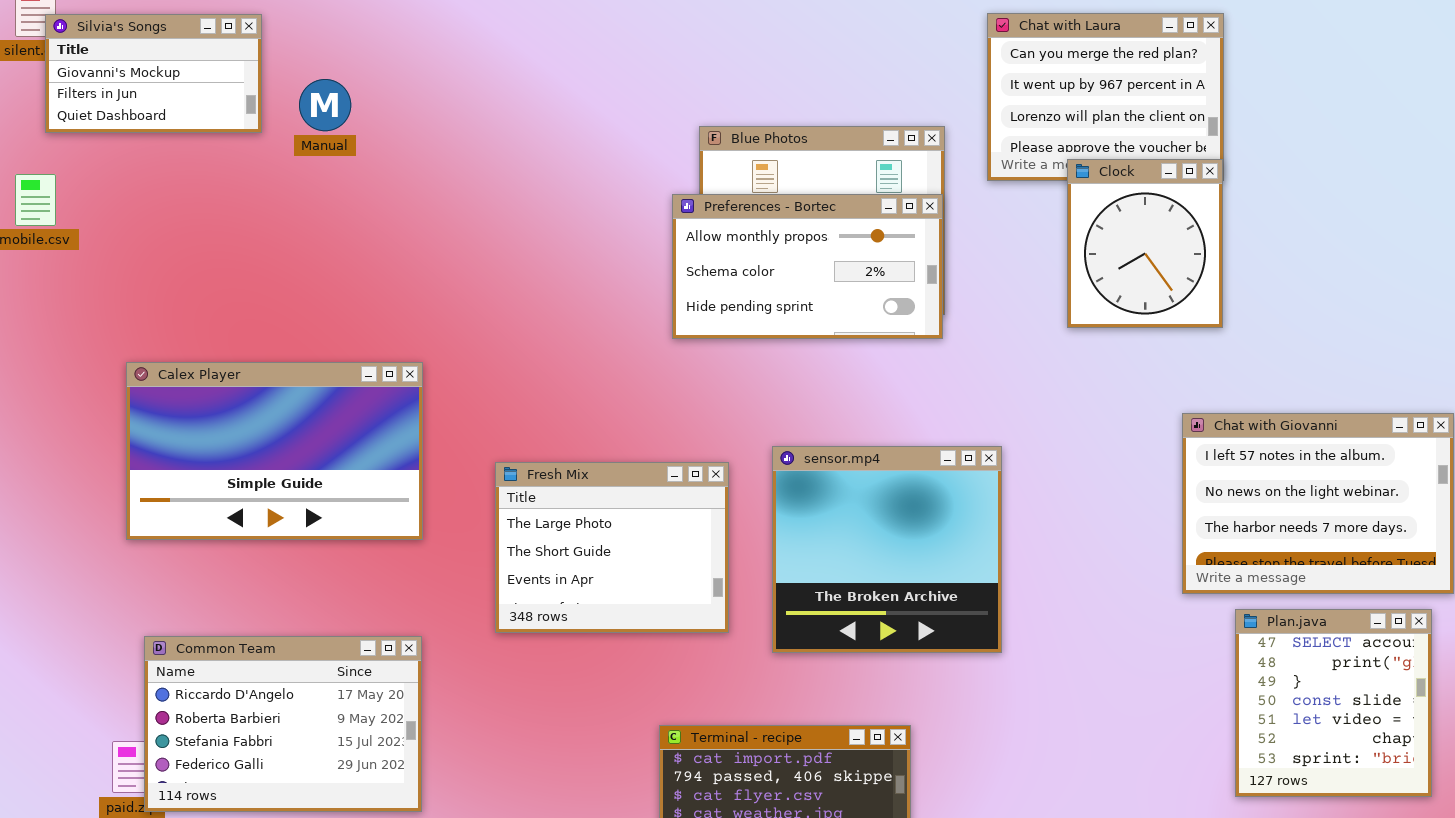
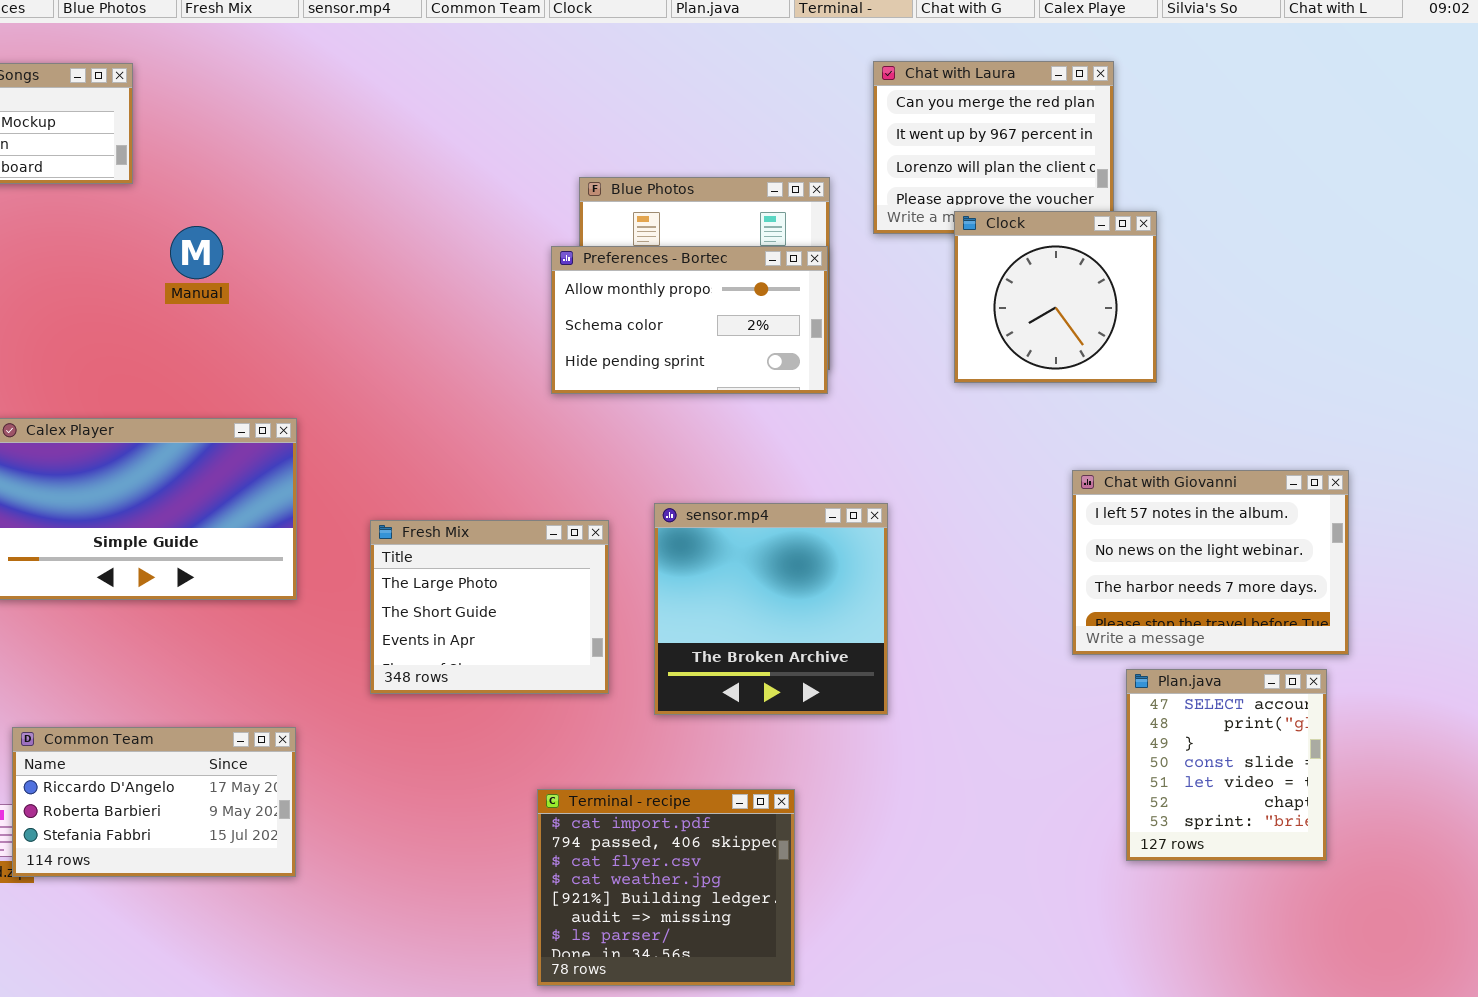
Manual: [299,79,351,131] -> [170,226,223,279], moved
Clock: [1067,159,1223,328] -> [954,211,1157,383], resized
Common Team: [144,636,422,812] -> [12,727,296,877], resized

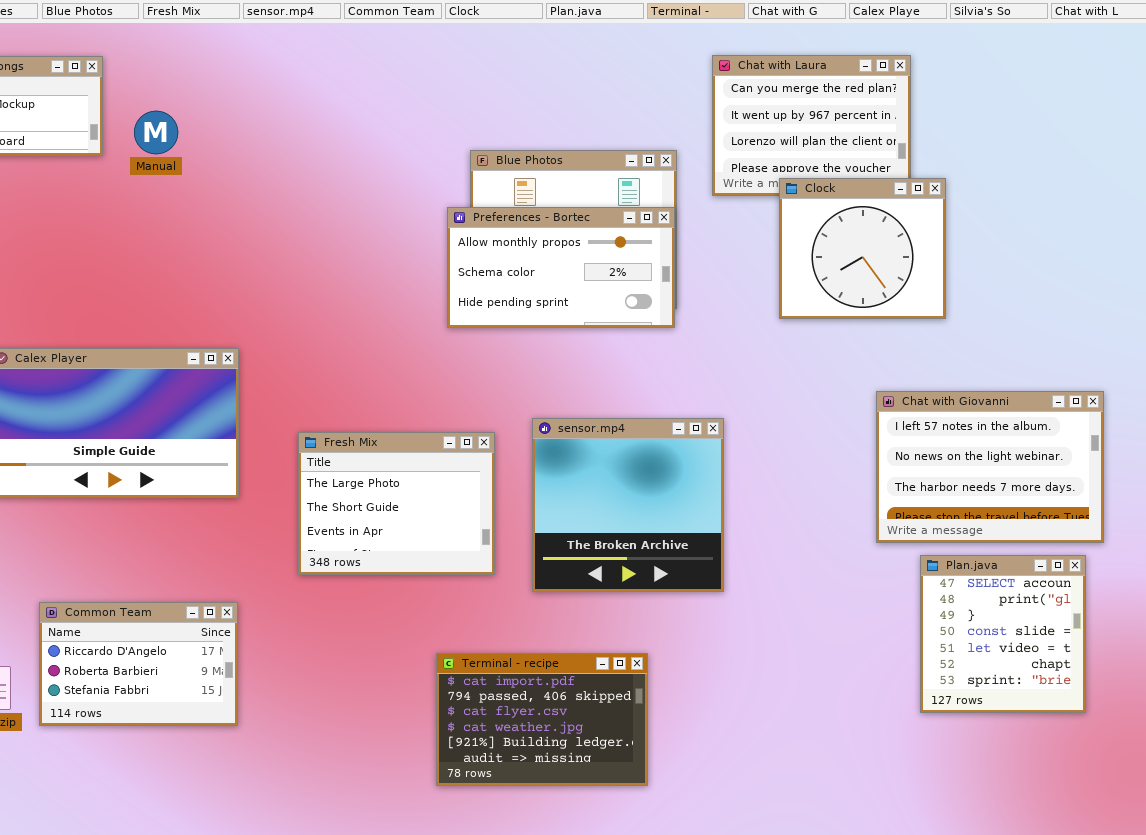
Manual: [170,226,223,279] -> [134,111,178,154], moved
Common Team: [12,727,296,877] -> [39,602,238,726], resized
Terminal - recipe: [537,789,795,986] -> [436,653,648,786], resized

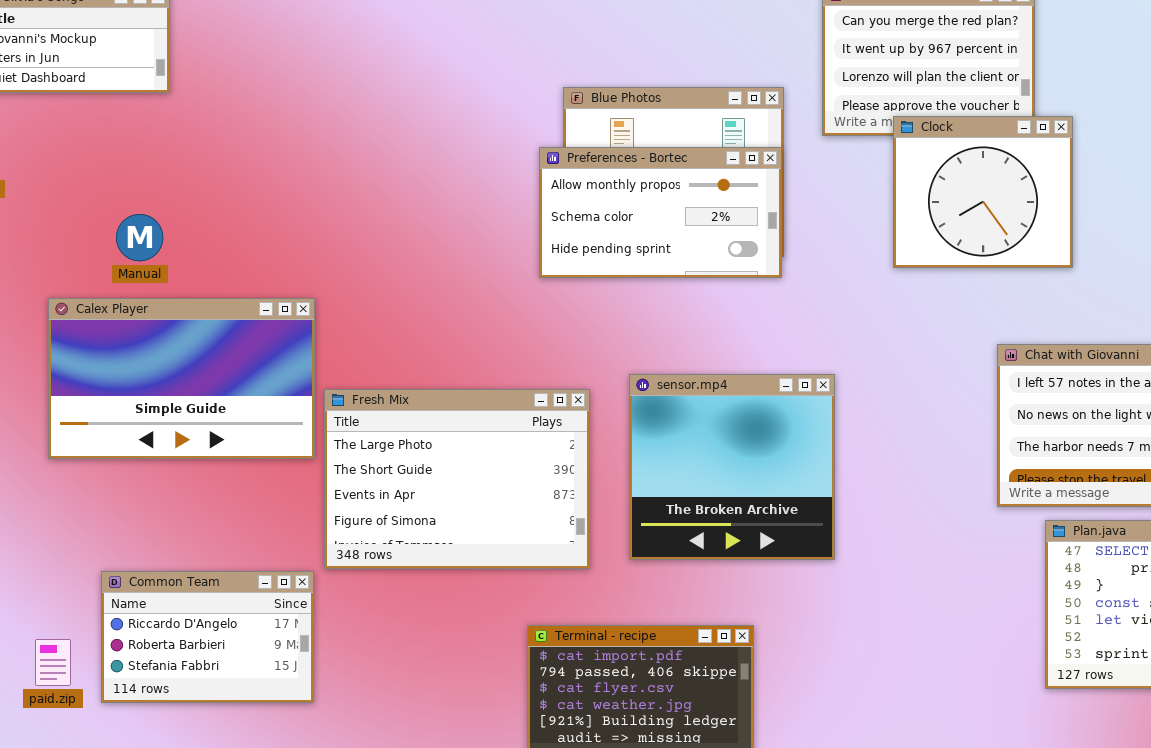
Manual: [134,111,178,154] -> [116,214,163,261], moved
Fresh Mix: [298,432,495,575] -> [324,389,590,569], resized

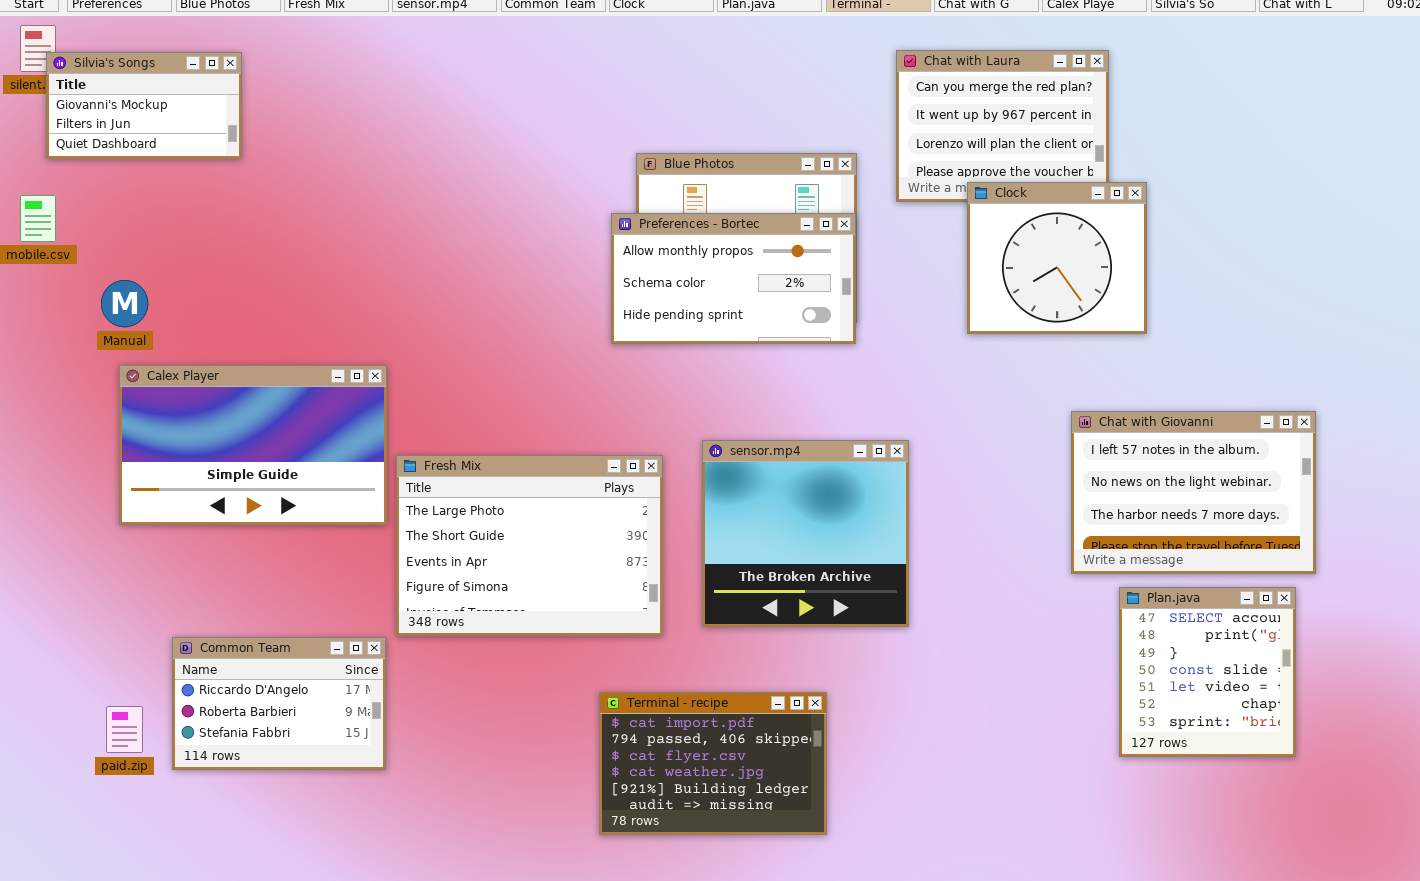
Manual: [116,214,163,261] -> [101,280,148,327], moved

